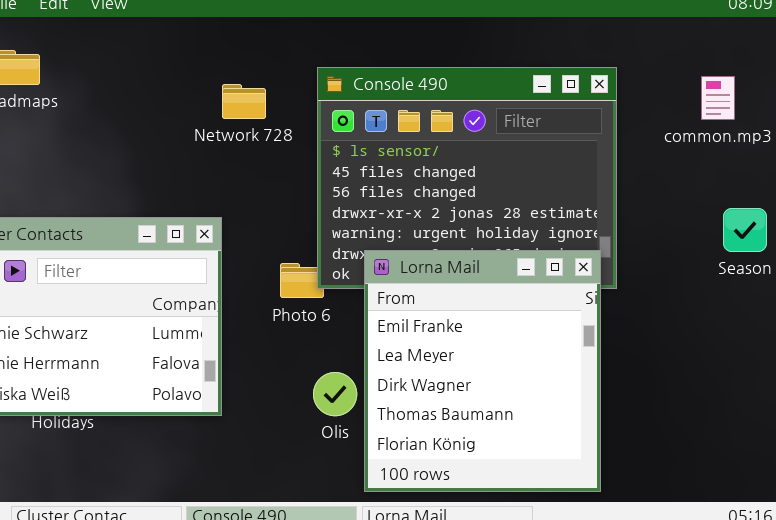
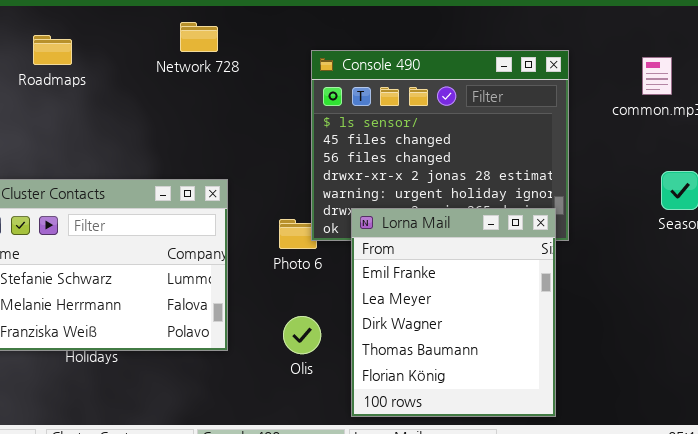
Network 728: [222,84,266,119] -> [180,22,218,52], moved
Olis: [313,372,357,416] -> [283,316,321,354], moved

